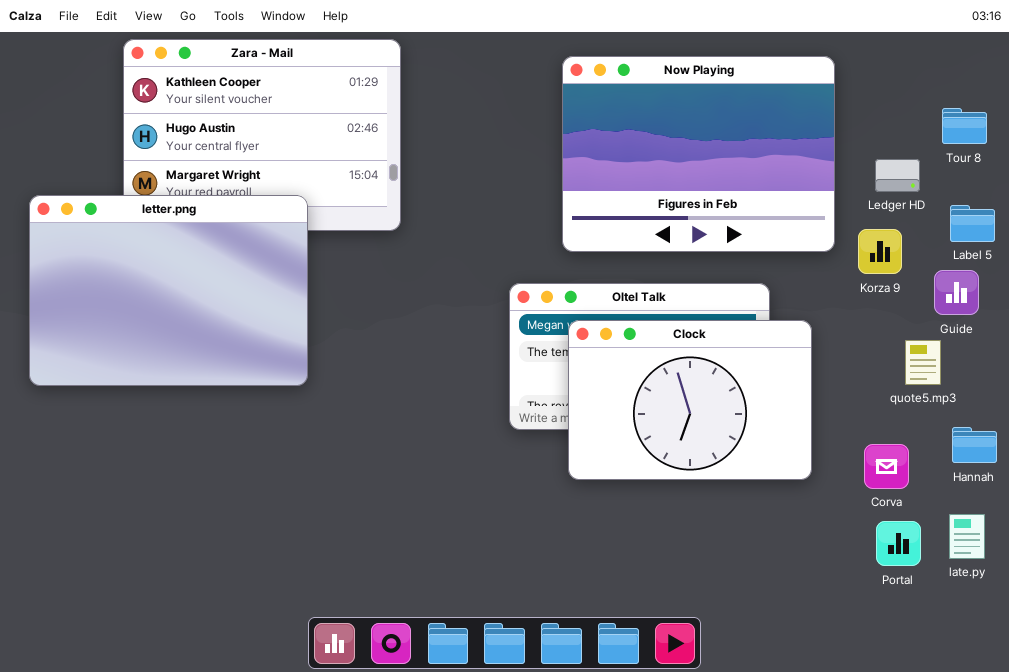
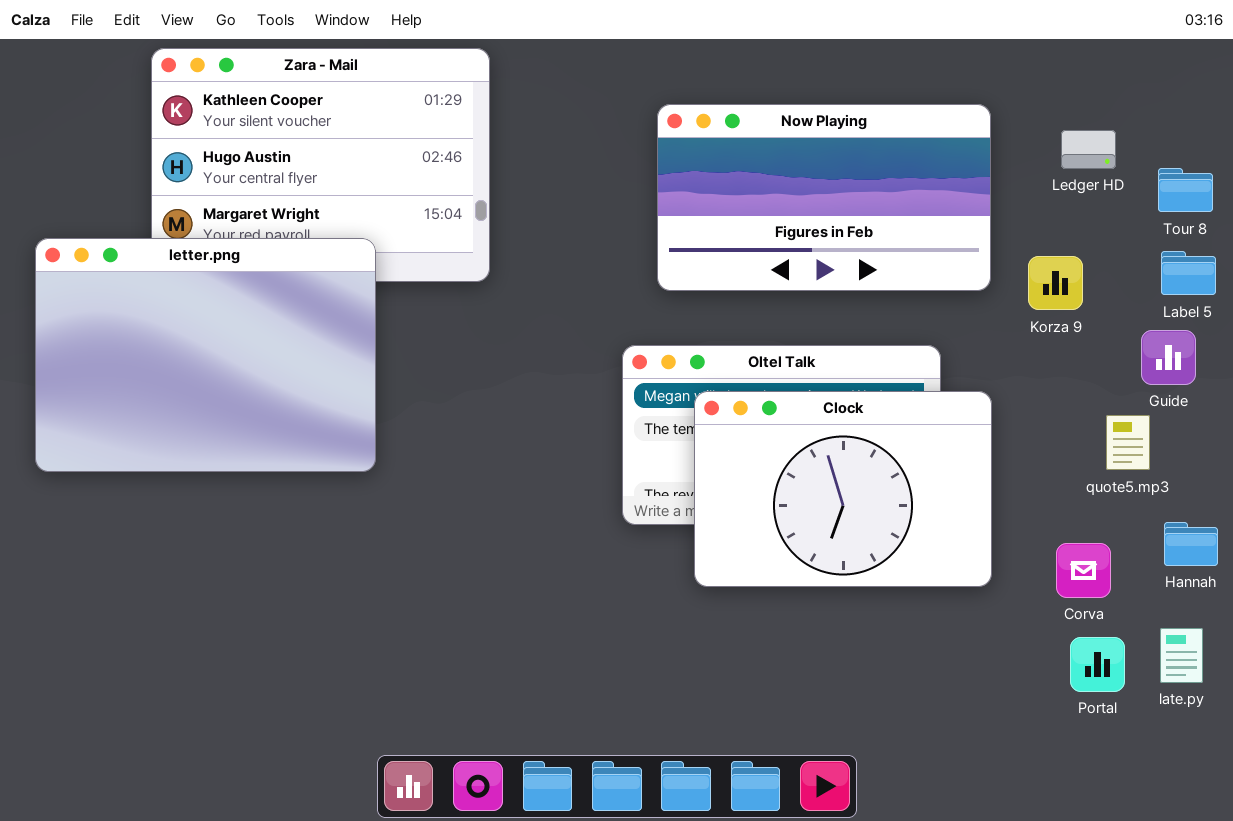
Now Playing: [562,56,835,252] -> [657,104,991,291], moved, resized
Tour 8: [942,108,987,144] -> [1158,168,1213,212], moved
Ledger HD: [875,159,920,192] -> [1061,130,1116,169], moved
Korza 9: [858,229,902,274] -> [1028,256,1083,310], moved

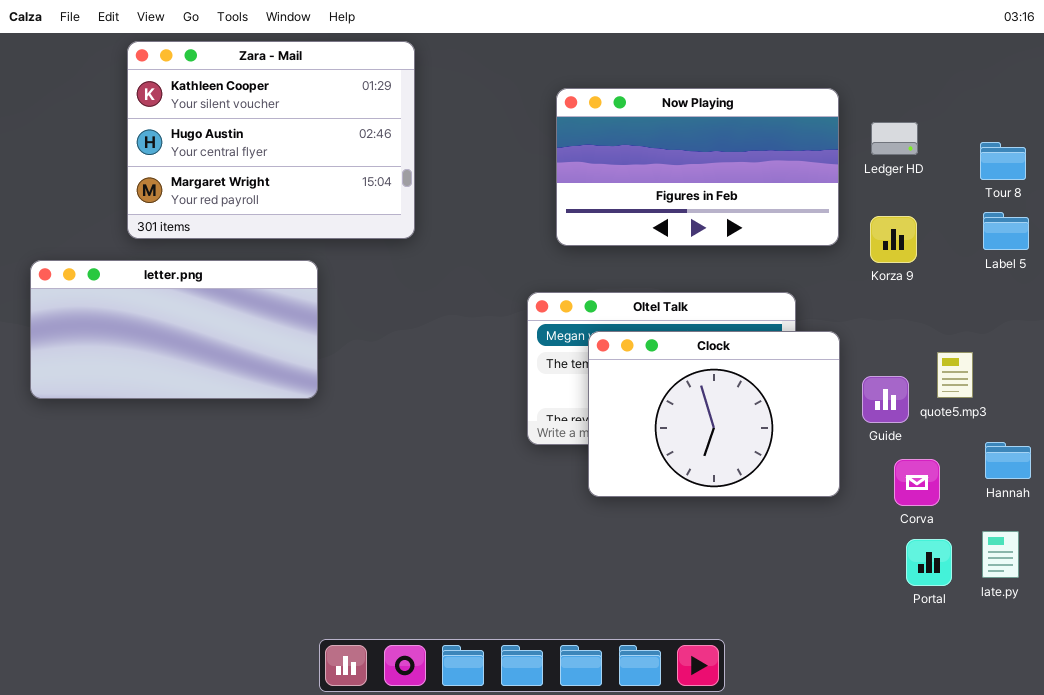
Ledger HD: [1061,130,1116,169] -> [871,122,918,155], moved
letter.png: [35,238,376,472] -> [30,260,318,399], resized
Guide: [1141,330,1196,385] -> [862,376,909,423], moved

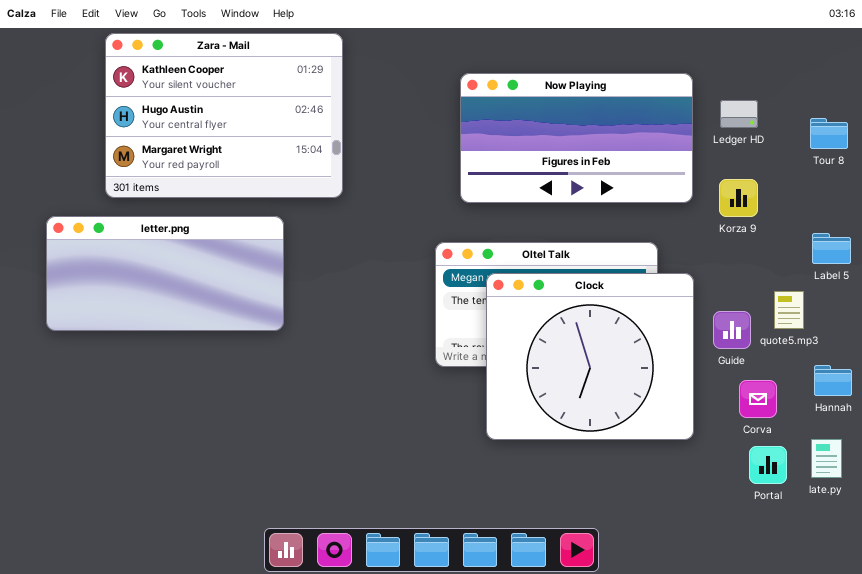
Label 5: [983,212,1029,250] -> [812,233,851,264], moved
letter.png: [30,260,318,399] -> [46,216,284,331], moved
Clock: [588,331,840,497] -> [486,273,694,440], resized

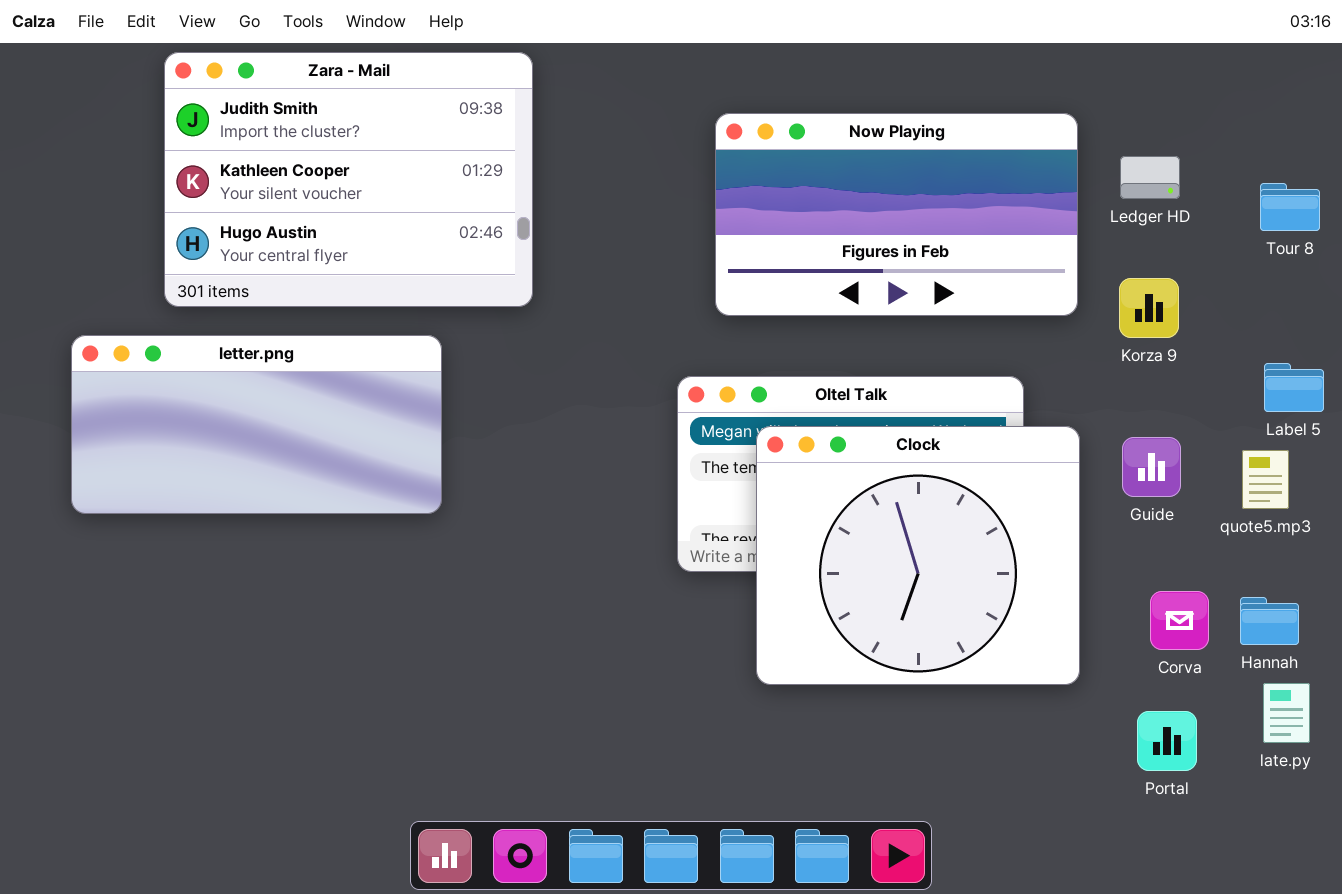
Zara - Mail: [105,33,343,198] -> [164,52,533,307], scrolled up 1 row
quote5.mp3: [774,291,804,329] -> [1242,450,1289,509], moved
Guide: [713,311,751,349] -> [1122,437,1181,497], moved
Hannah: [814,365,852,396] -> [1240,597,1299,645], moved
Portal: [749,446,787,484] -> [1137,711,1197,771], moved

